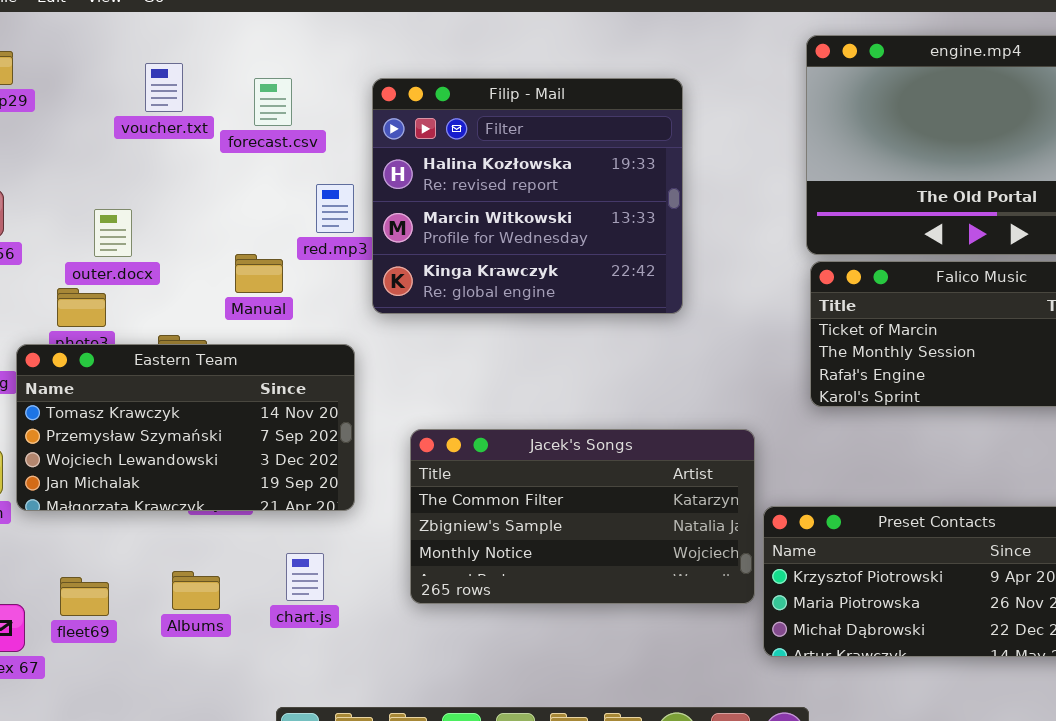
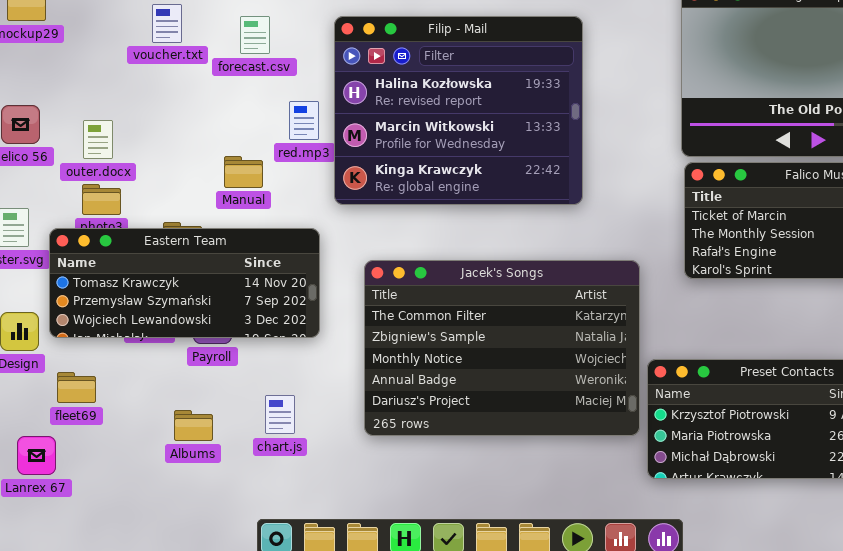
outer.docx: [94,209,132,257] -> [83,120,113,159], moved
Eastern Team: [16,344,355,511] -> [49,228,320,338], resized
Jacek's Songs: [410,429,755,604] -> [364,260,640,436], resized
fleet69: [60,577,109,616] -> [57,372,96,403], moved

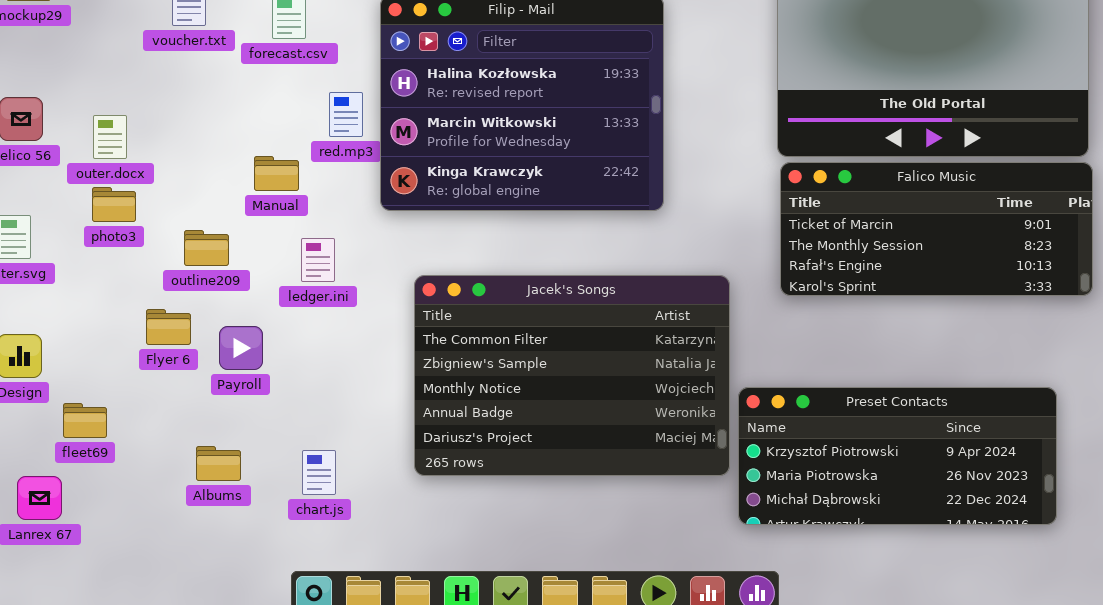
Eastern Team: [49,228,320,338] -> none, closed
chart.js: [265,395,295,434] -> [302,450,336,495], moved

